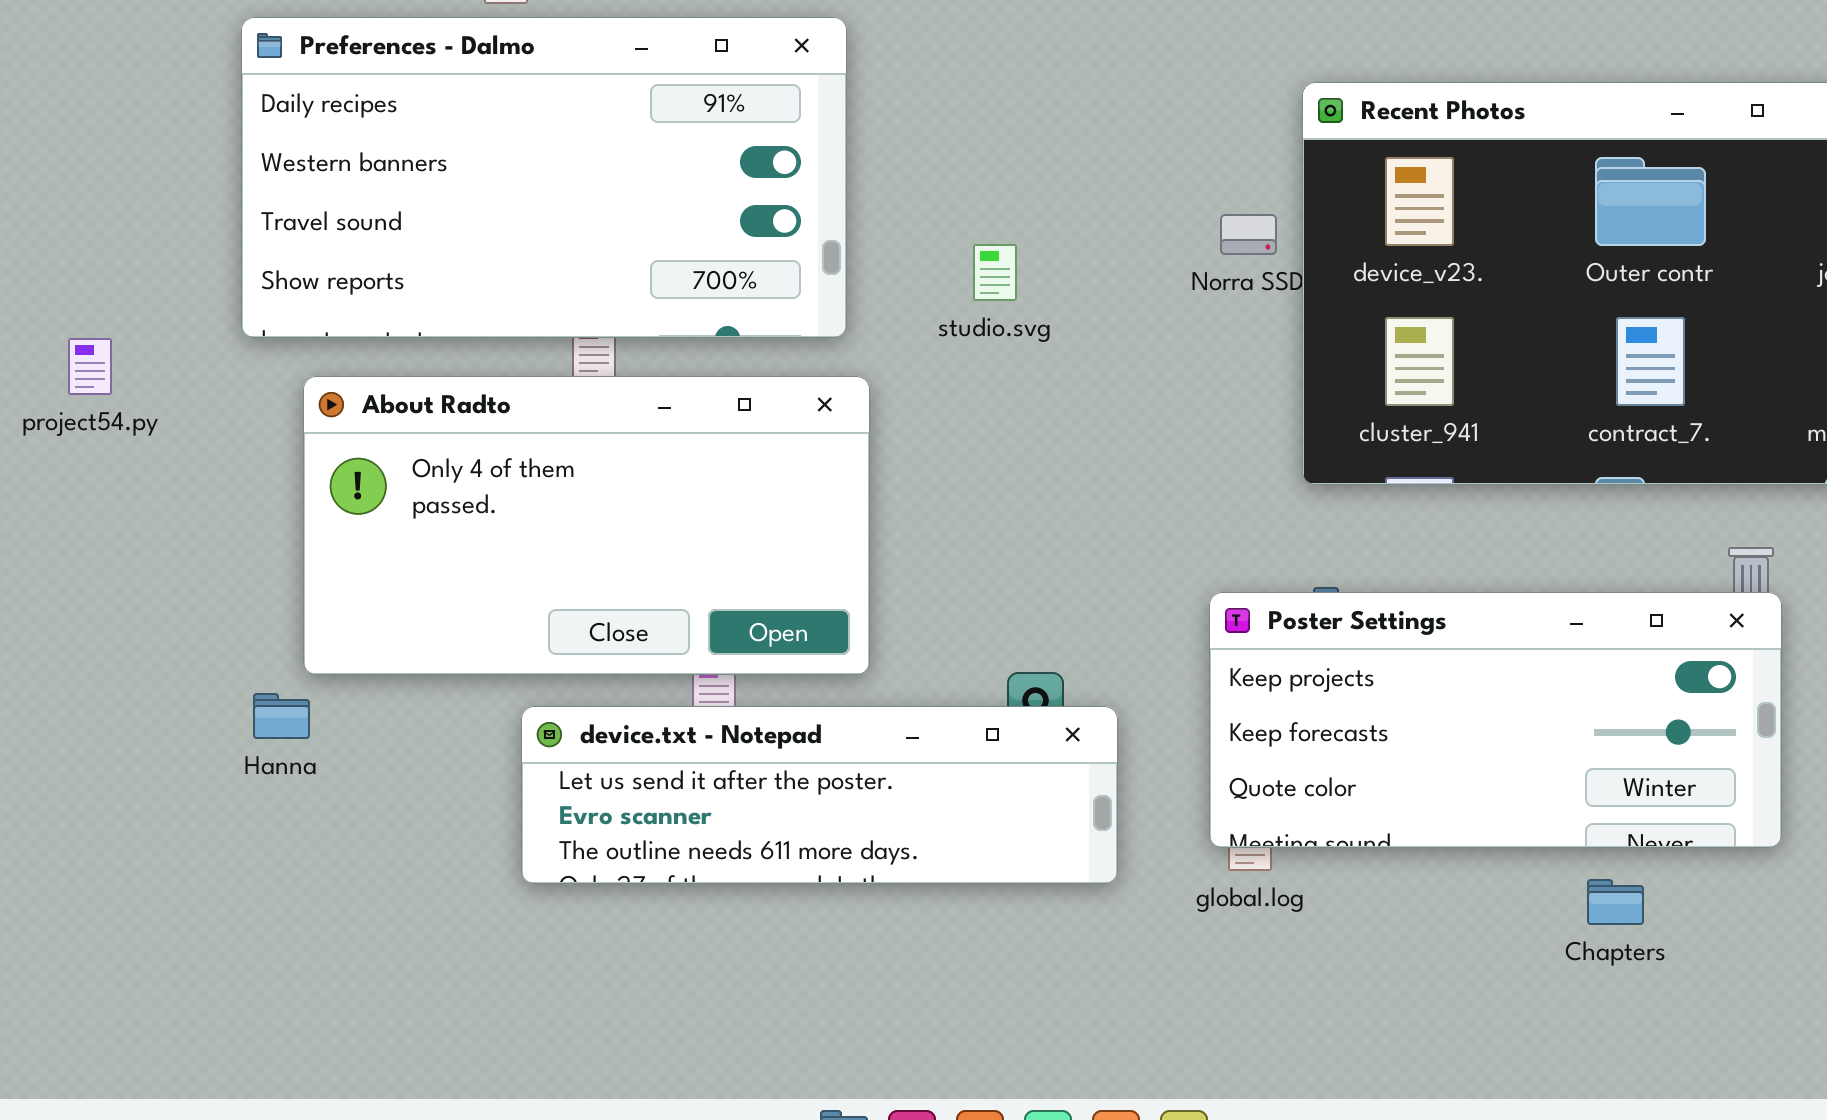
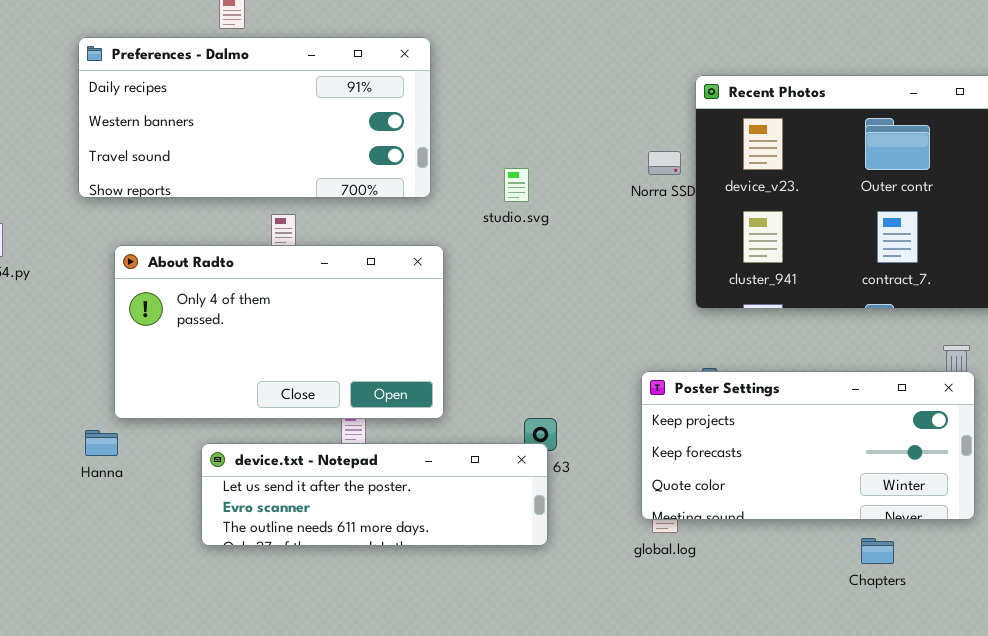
Preferences - Dalmo: [241,17,847,338] -> [78,37,431,198], resized
device.txt - Notepad: [521,706,1118,884] -> [201,443,548,546], moved

